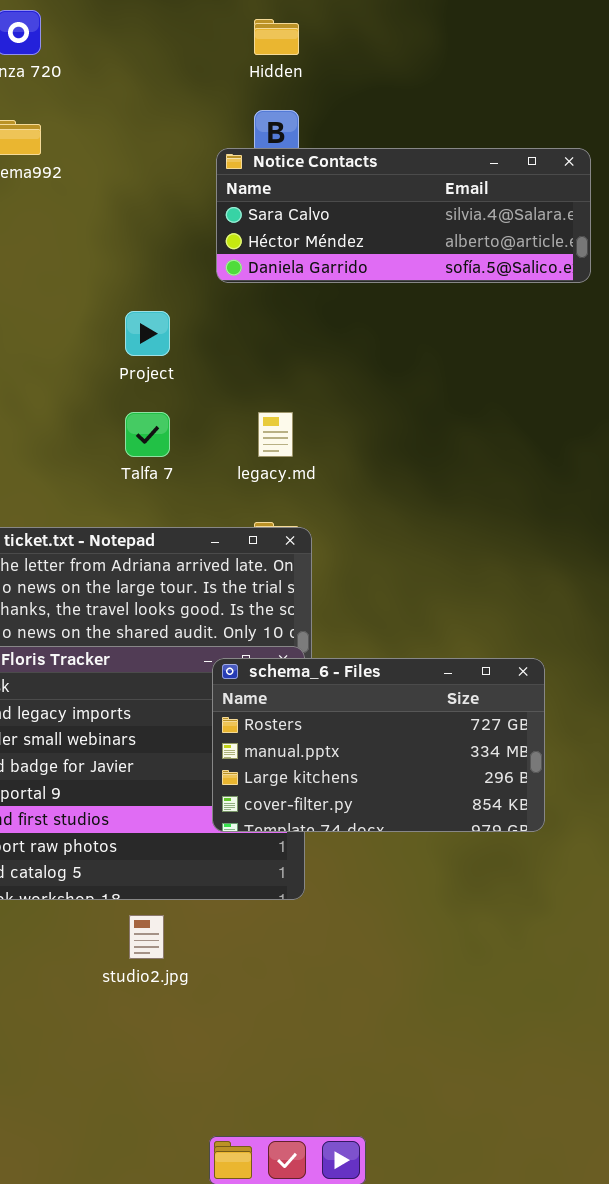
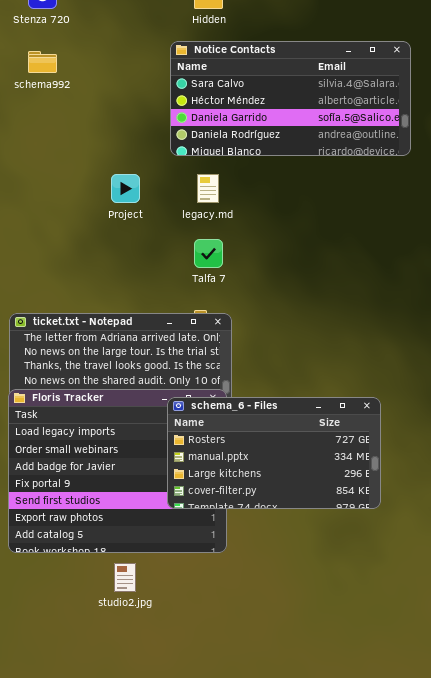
Notice Contacts: [216,148,591,283] -> [170,41,411,156], resized
Talfa 7: [125,412,170,457] -> [194,239,223,268], moved
legacy.md: [258,412,293,457] -> [197,174,219,203], moved

